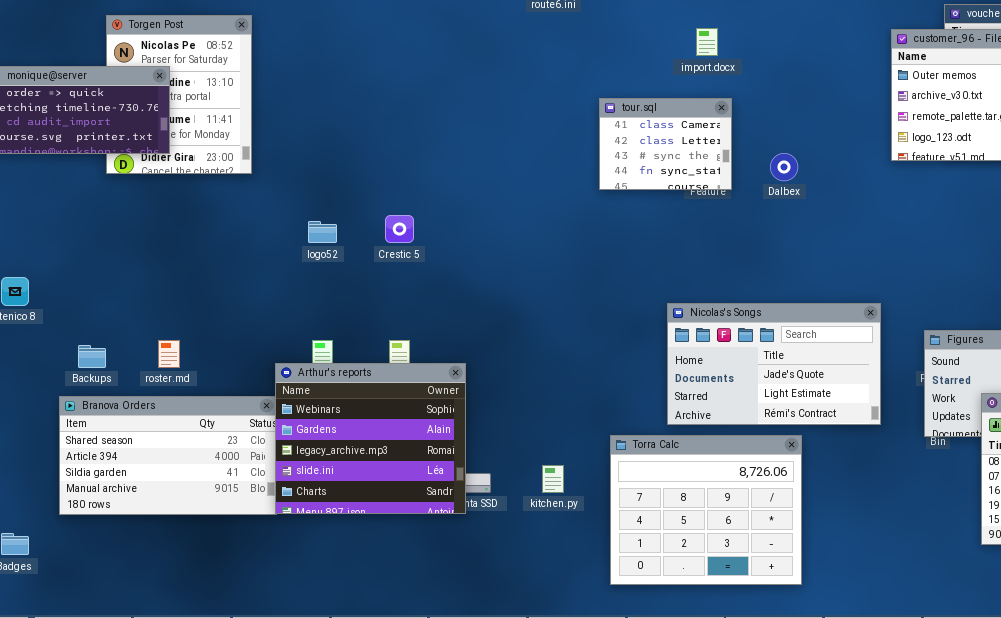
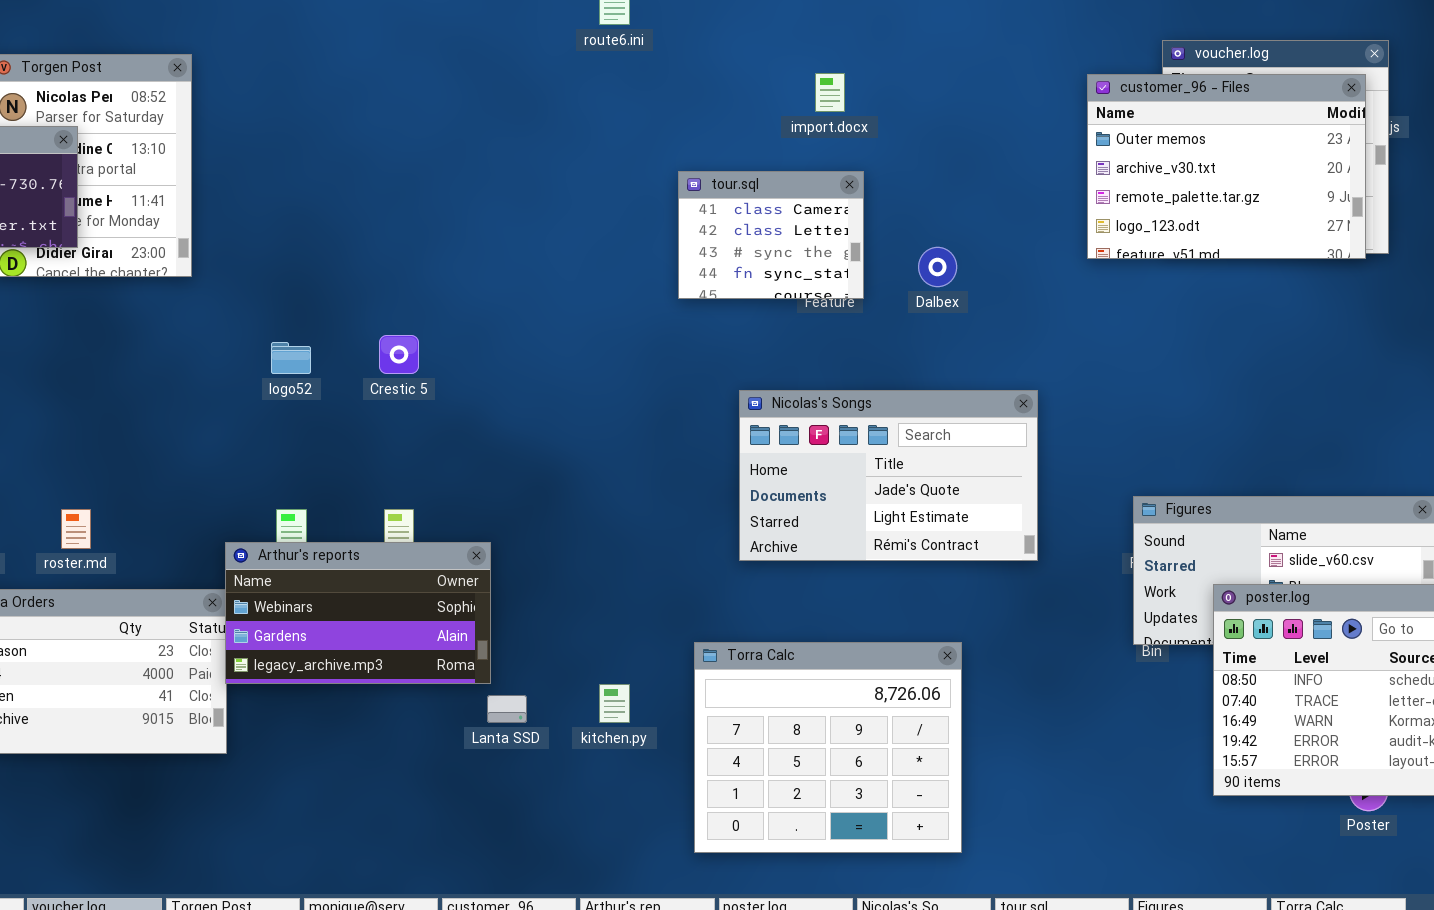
Nicolas's Songs: [667,303,881,425] -> [739,390,1038,561], moved
Arthur's reports: [275,363,466,514] -> [225,542,491,684], resized

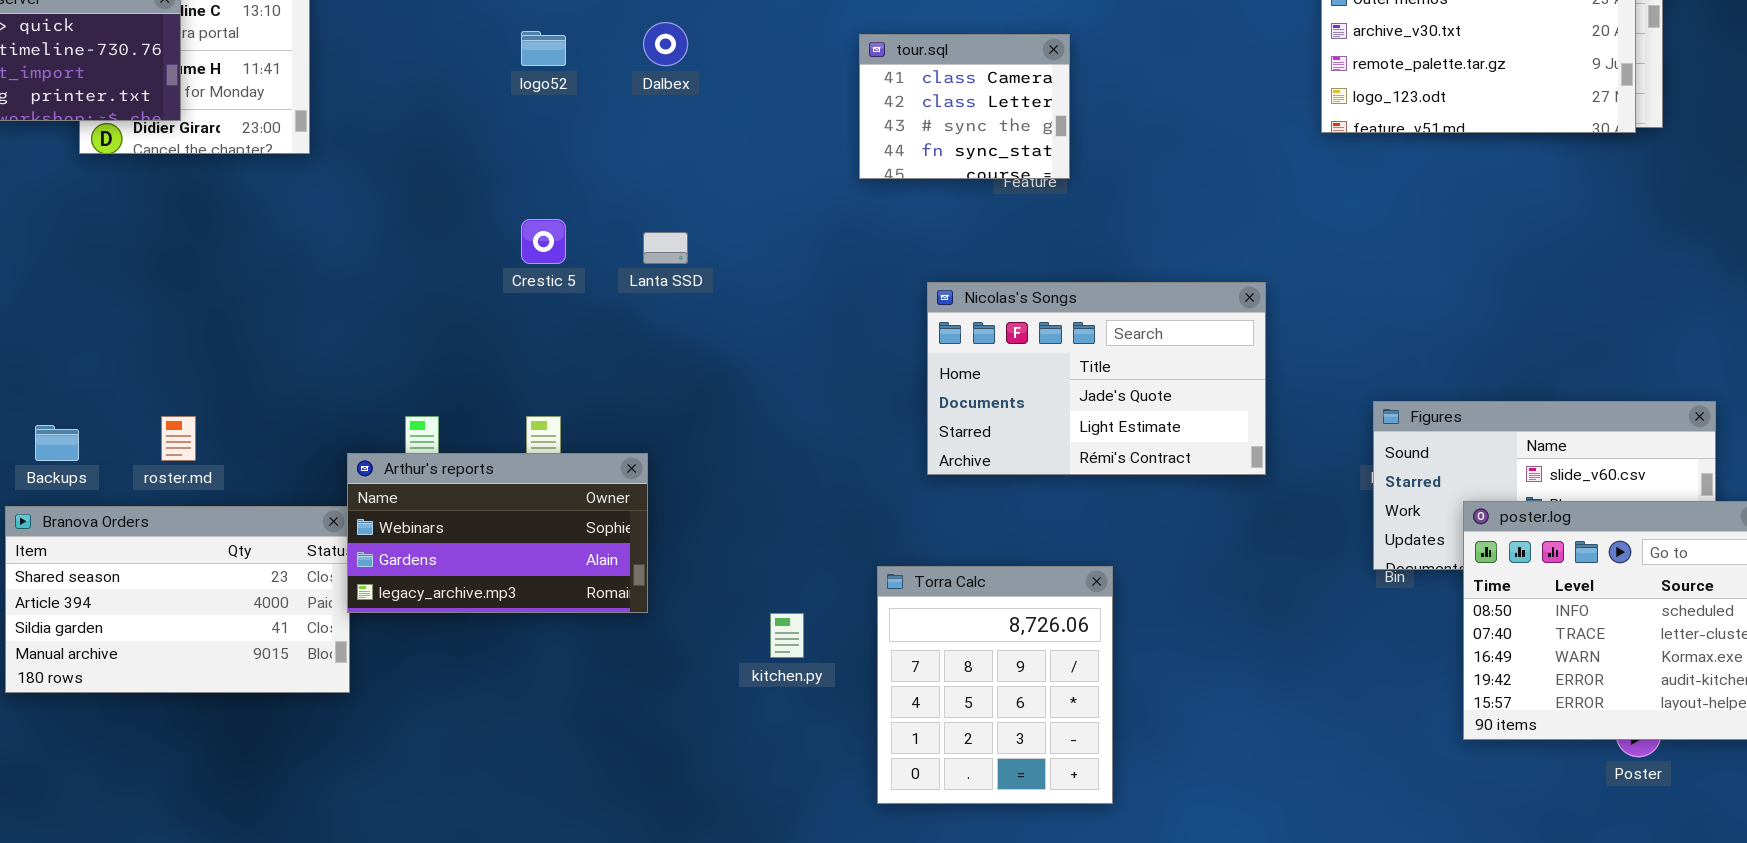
Dalbex: [918,247,957,287] -> [643,22,688,66], moved
logo52: [271,342,311,374] -> [521,31,566,66], moved
Torra Calc: [694,642,962,853] -> [877,566,1113,804], resized
Lanta SSD: [487,695,527,723] -> [643,232,688,264], moved

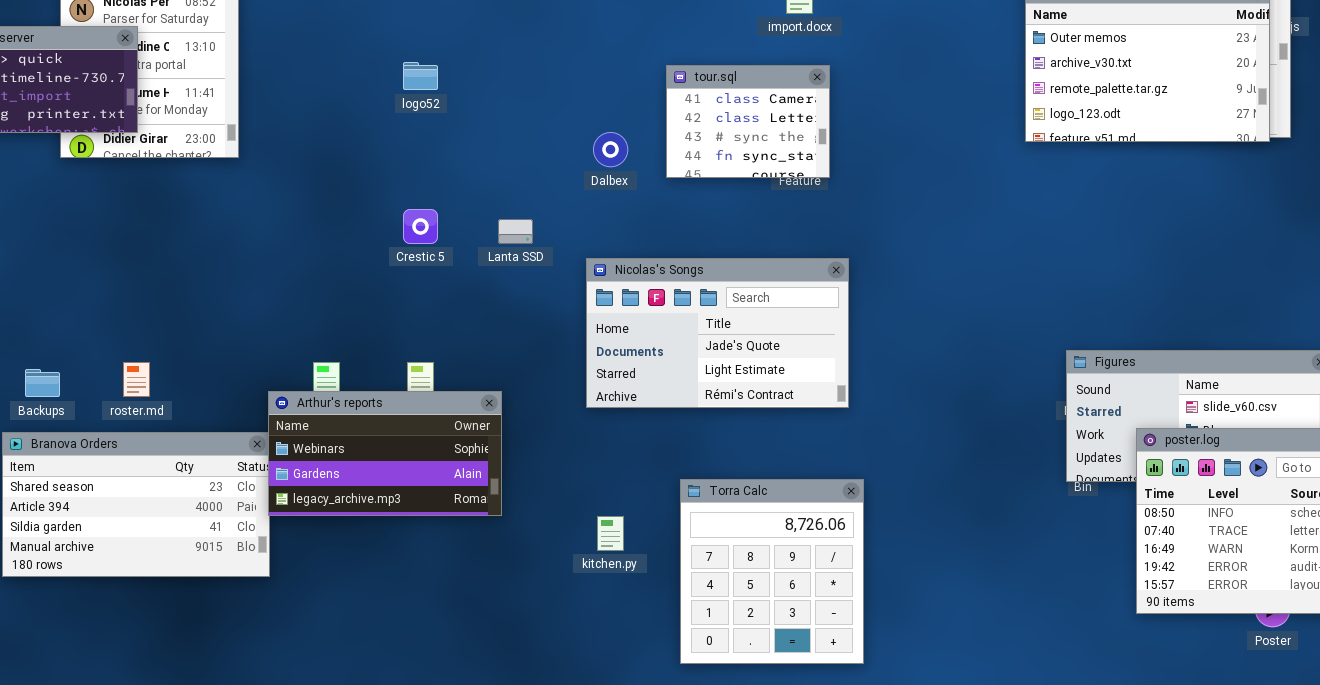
Dalbex: [643,22,688,66] -> [593,132,628,167], moved
Nicolas's Songs: [927,282,1266,475] -> [586,258,849,408], moved

